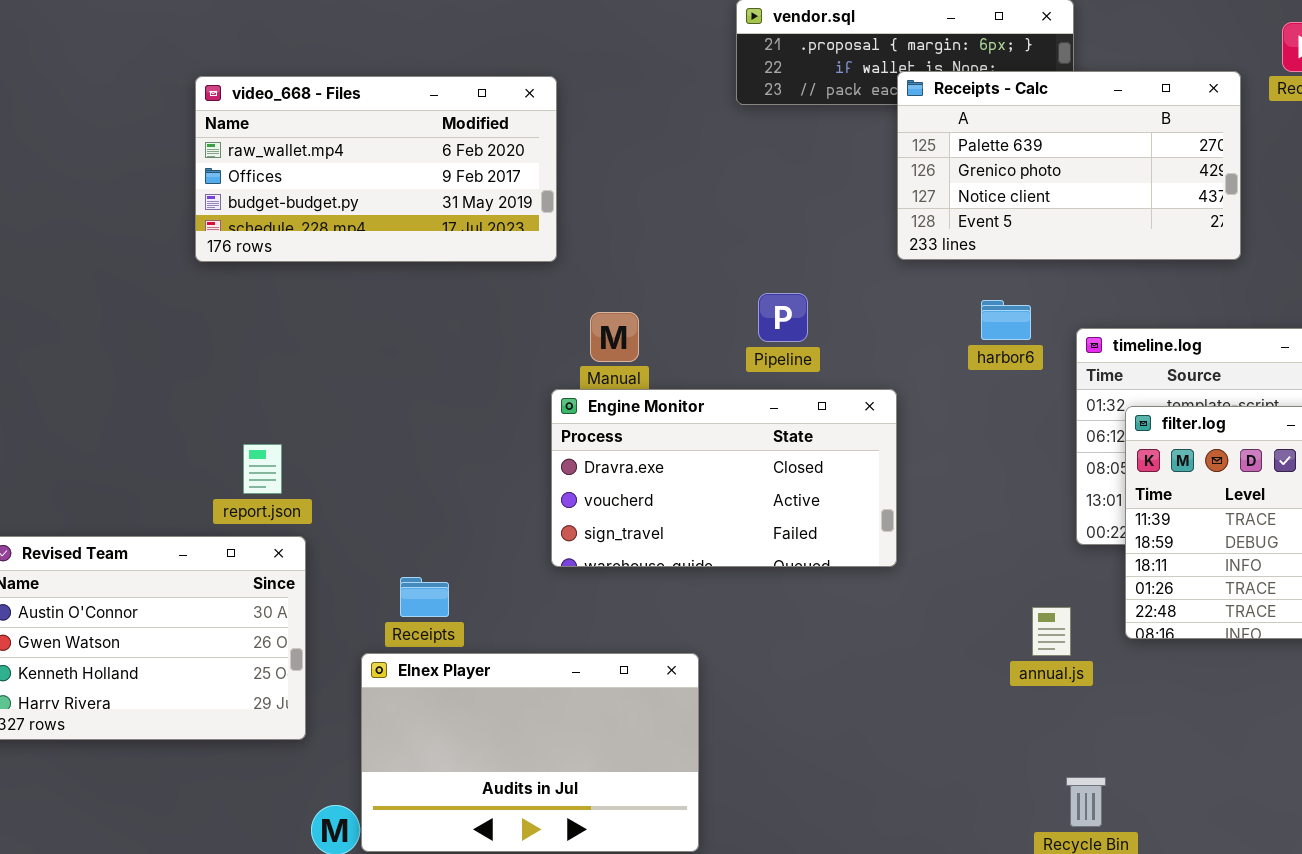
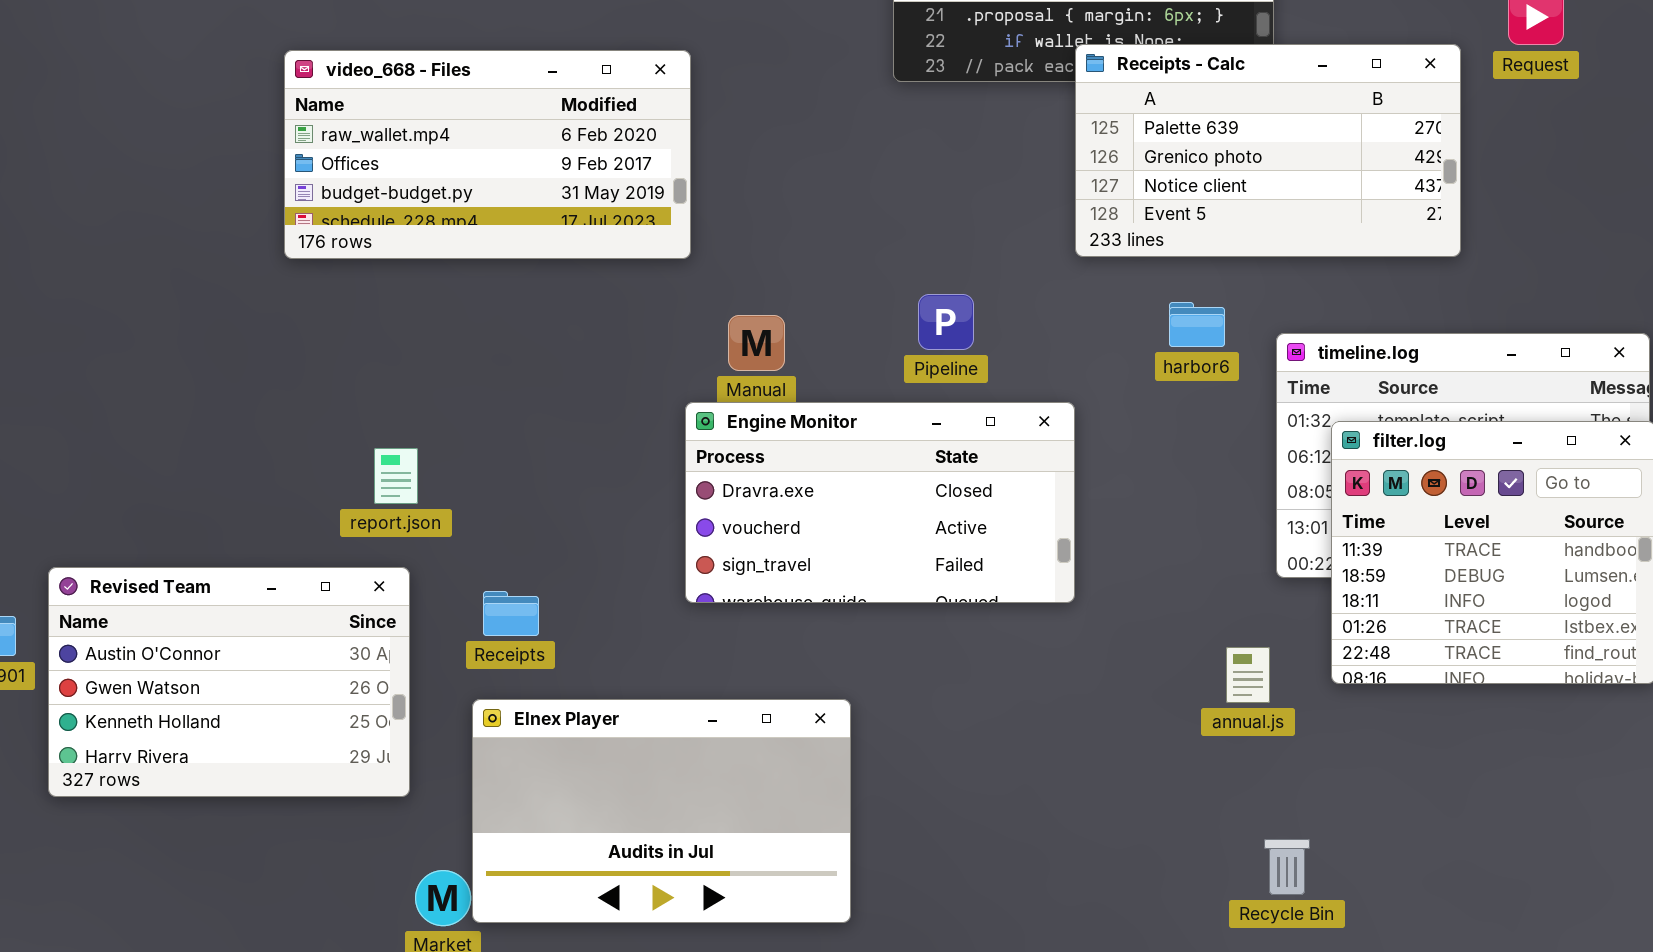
report.json: [243,444,282,494] -> [374,448,418,504], moved
Receipts: [400,577,449,617] -> [483,591,539,636], moved

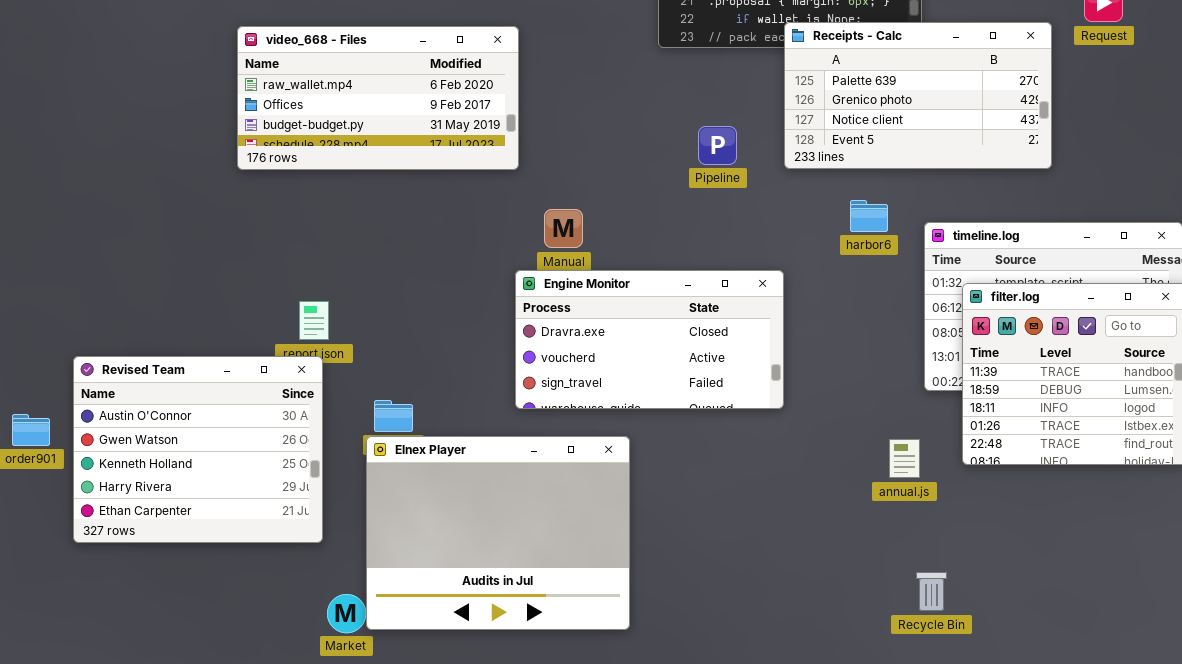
Pipeline: [918,294,974,350] -> [698,126,737,165], moved
Revised Team: [48,567,410,797] -> [73,356,323,543], resized
Elnex Player: [472,699,851,923] -> [366,436,630,630], resized

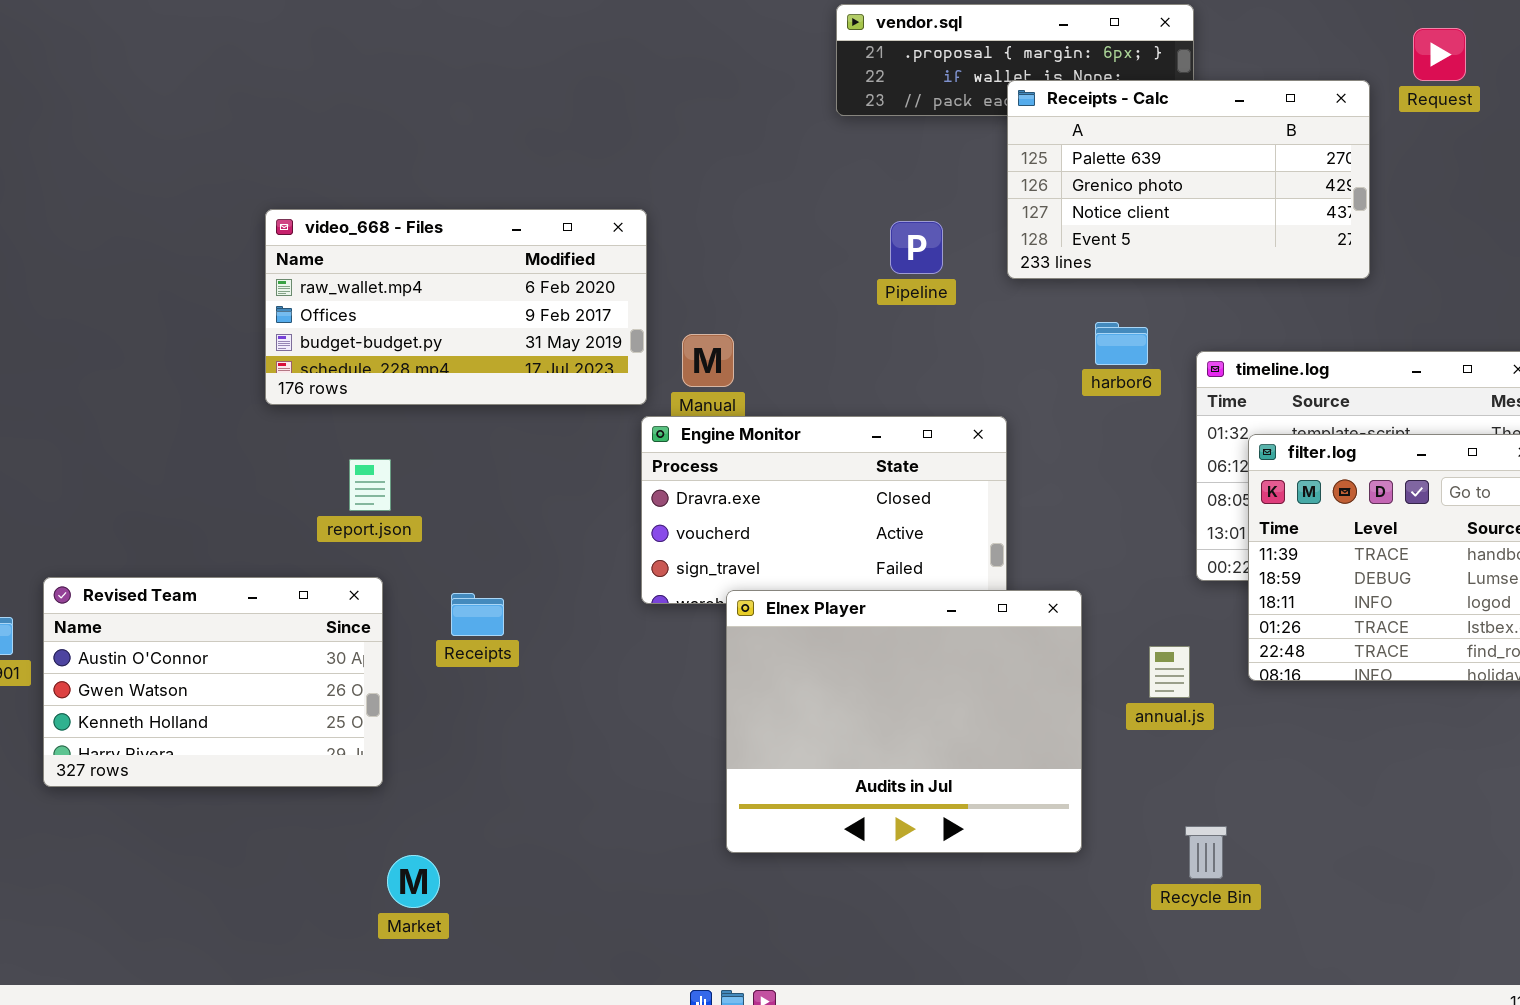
video_668 - Files: [237,26,519,170] -> [265,209,647,405], moved
Revised Team: [73,356,323,543] -> [43,577,383,787], resized
Elnex Player: [366,436,630,630] -> [726,590,1082,853], moved

